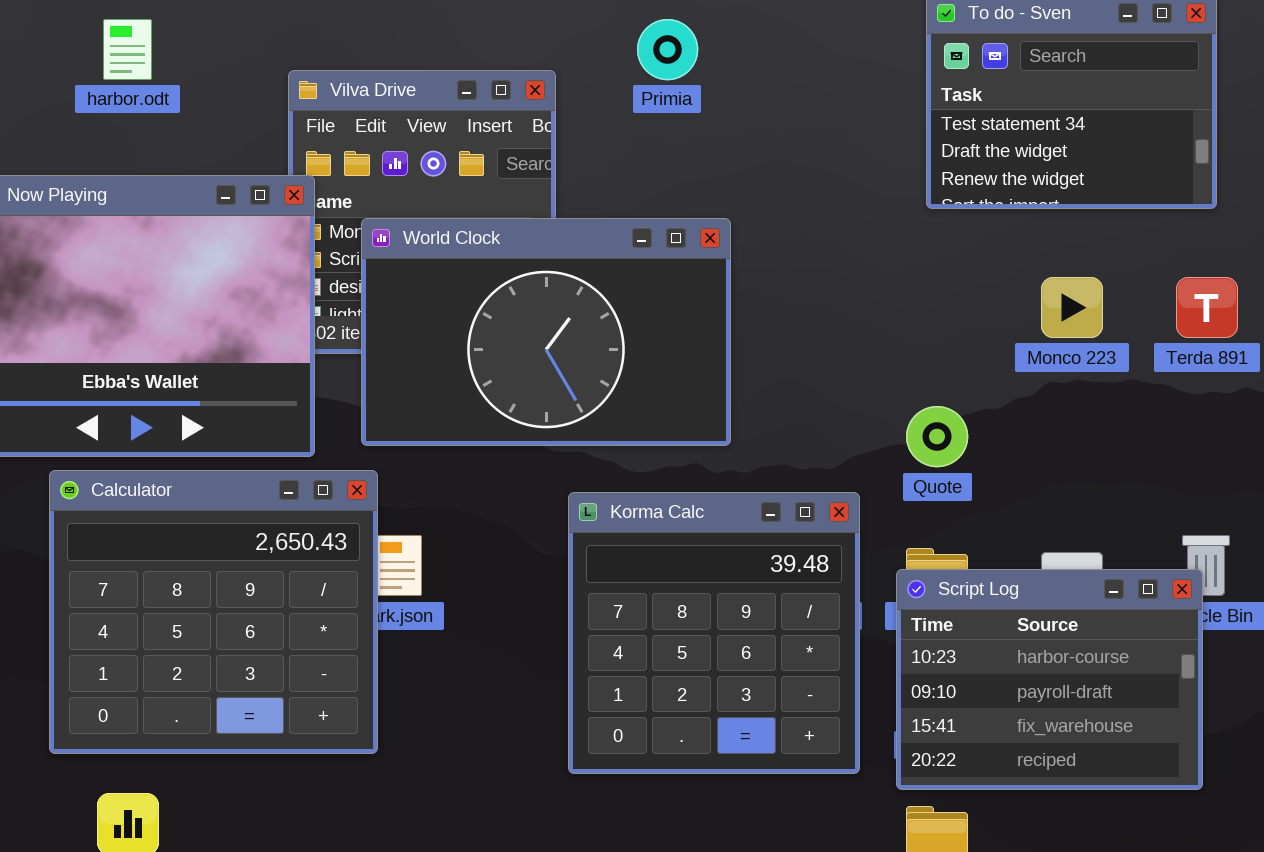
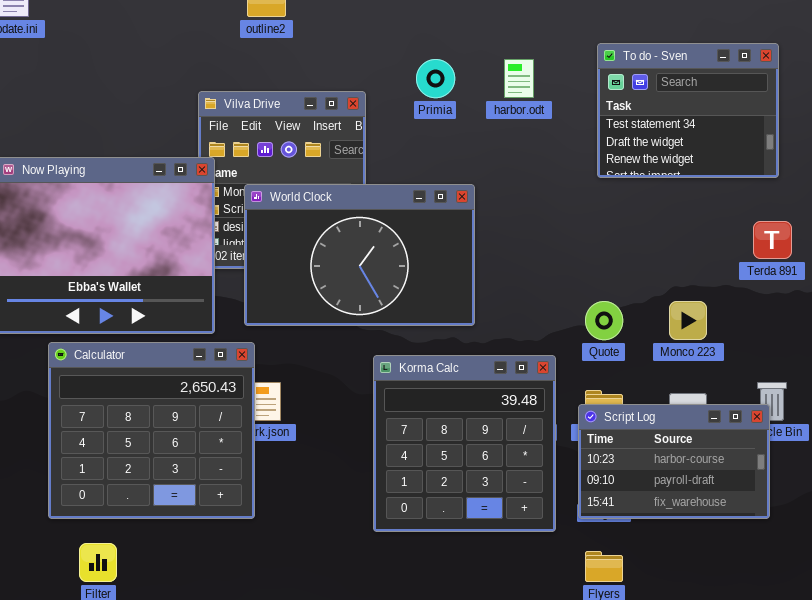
harbor.odt: [103,19,152,80] -> [504,59,534,98], moved
Monco 223: [1041,277,1103,338] -> [669,301,707,340], moved
Script Log: [896,569,1203,790] -> [578,404,770,519], resized

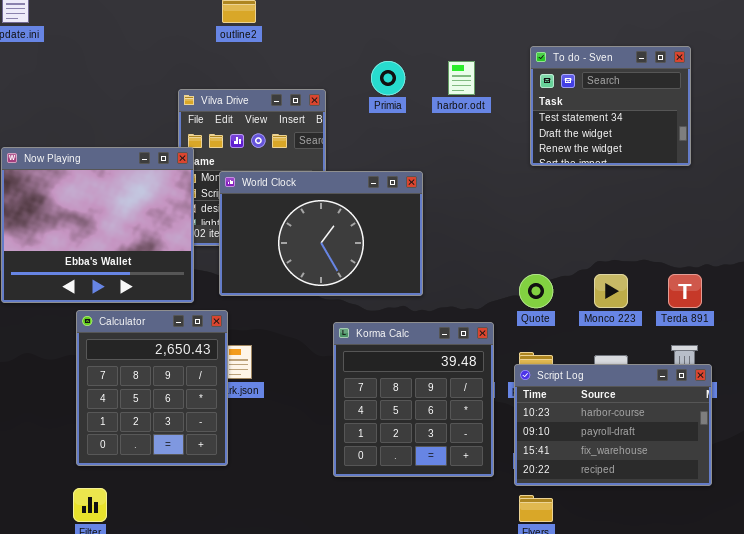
Terda 891: [753,221,792,259] -> [668,274,702,308], moved
Calculator: [48,342,255,519] -> [76,310,228,466], resized
Script Log: [578,404,770,519] -> [514,364,712,486], resized

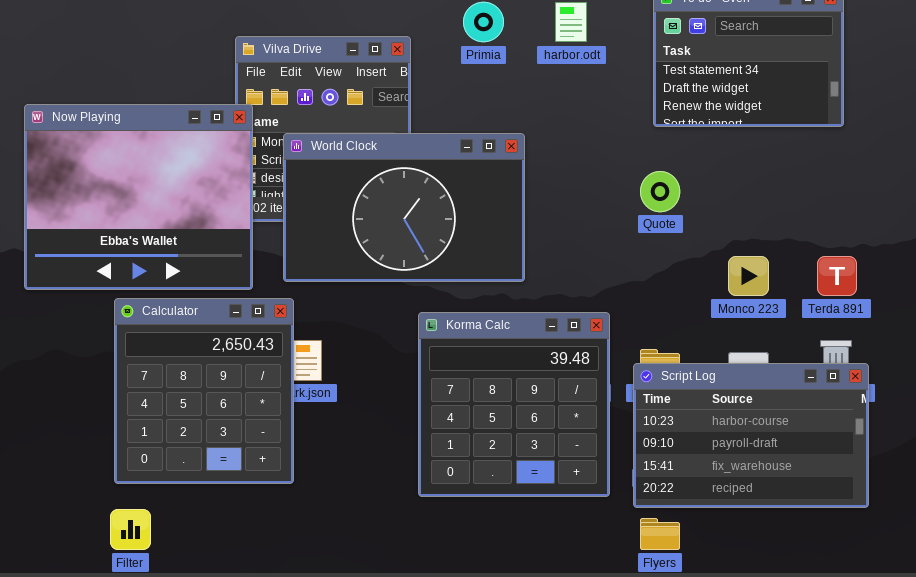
Quote: [519,274,553,308] -> [640,171,680,212], moved

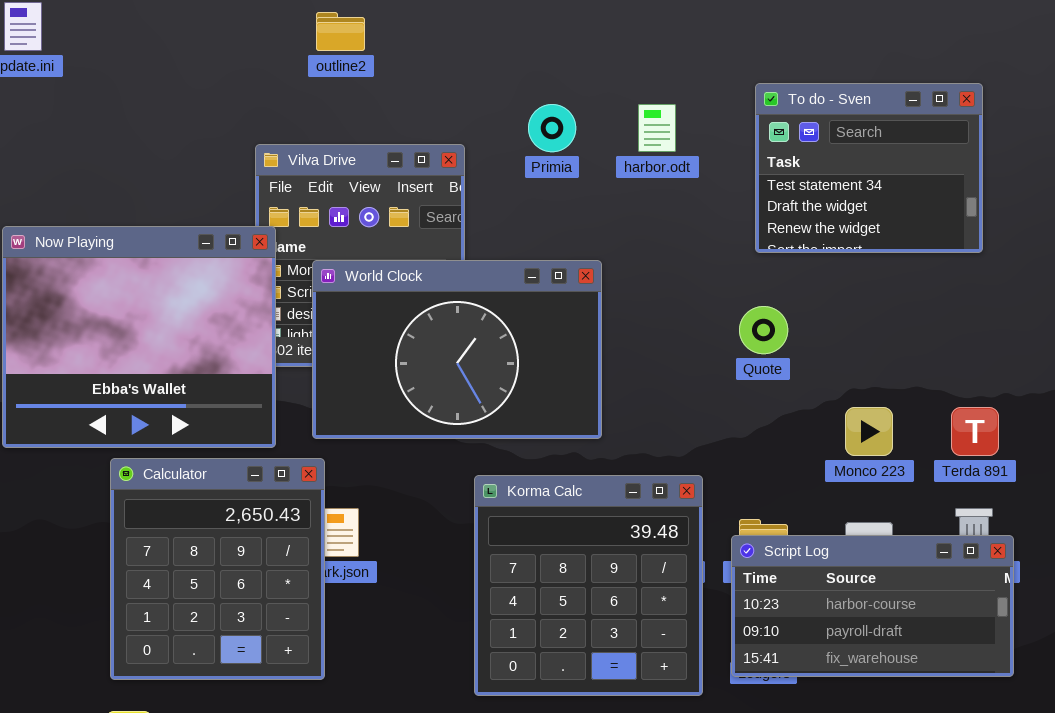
Script Log: [633,363,869,508] -> [731,535,1014,677], resized

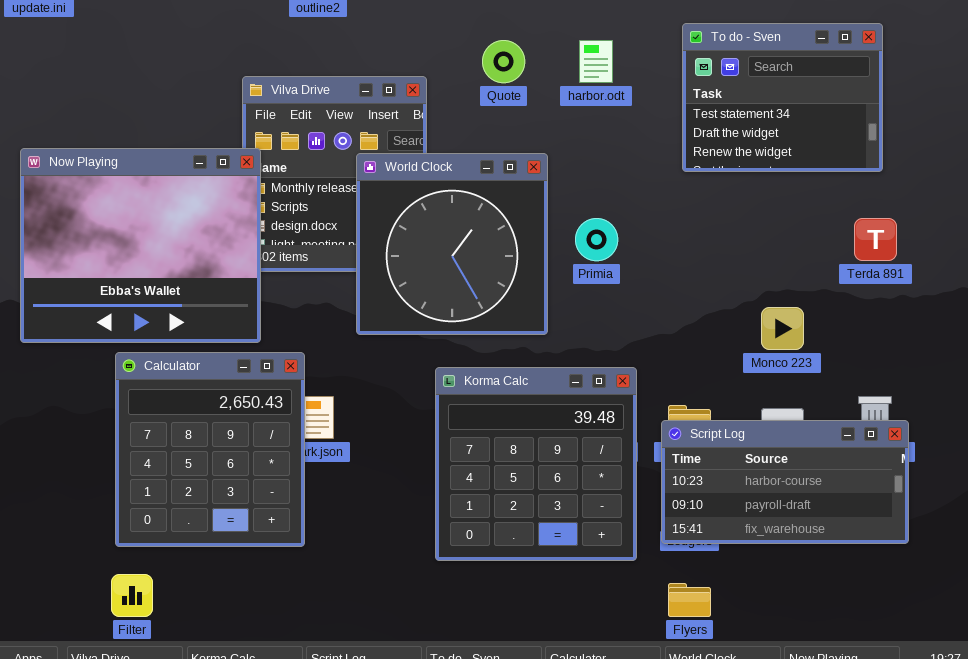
Primia: [528,104,576,152] -> [575,218,618,261], moved
World Clock: [312,260,602,439] -> [356,153,548,335], resized
Quote: [739,306,788,354] -> [482,40,525,83], moved
Terda 891: [951,407,999,456] -> [854,218,897,261], moved

